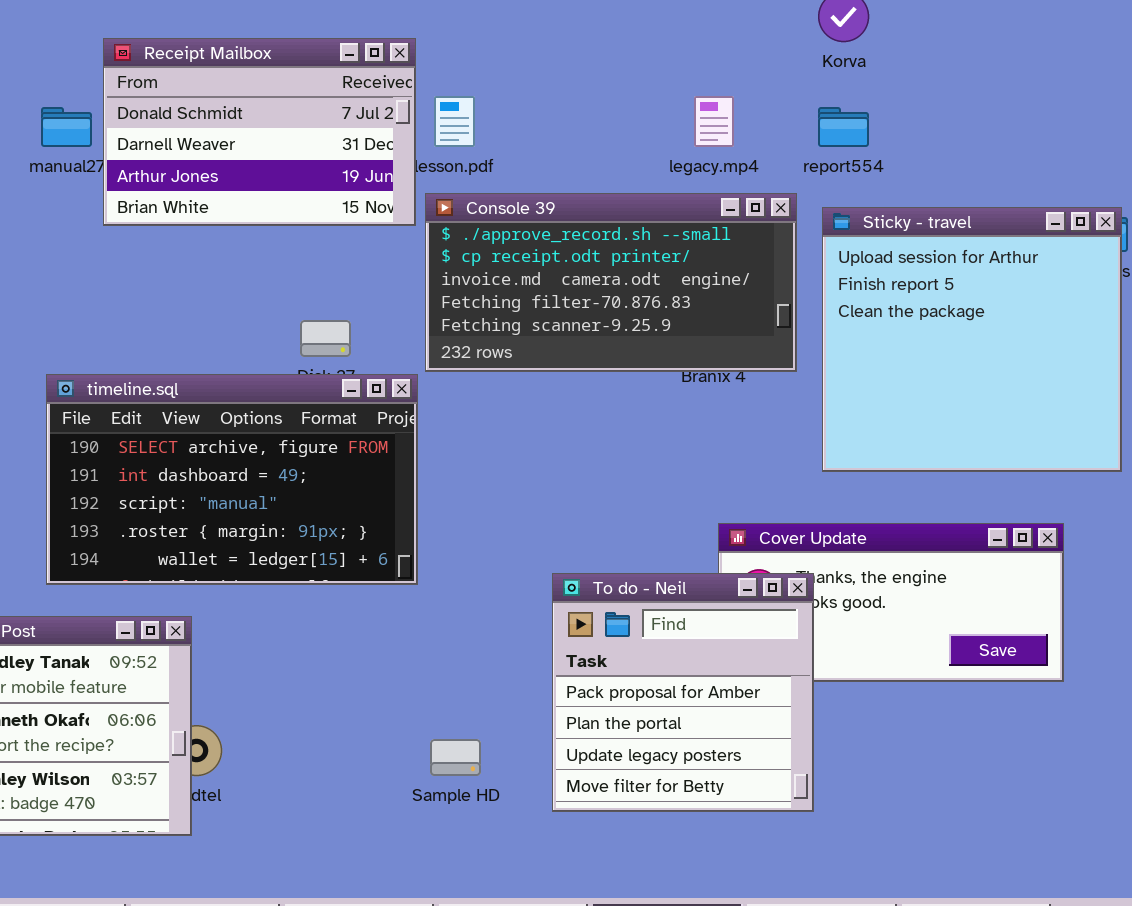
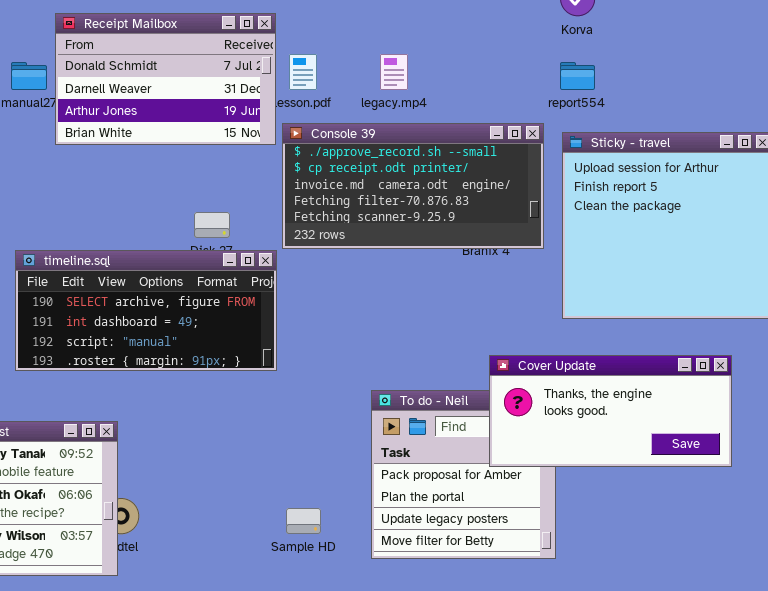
legacy.mp4: [694,96,734,147] -> [380,54,408,90], moved
timeline.sql: [46,374,418,585] -> [15,250,277,371], resized
Cover Update: [718,523,1064,682] -> [489,355,732,467], raised

